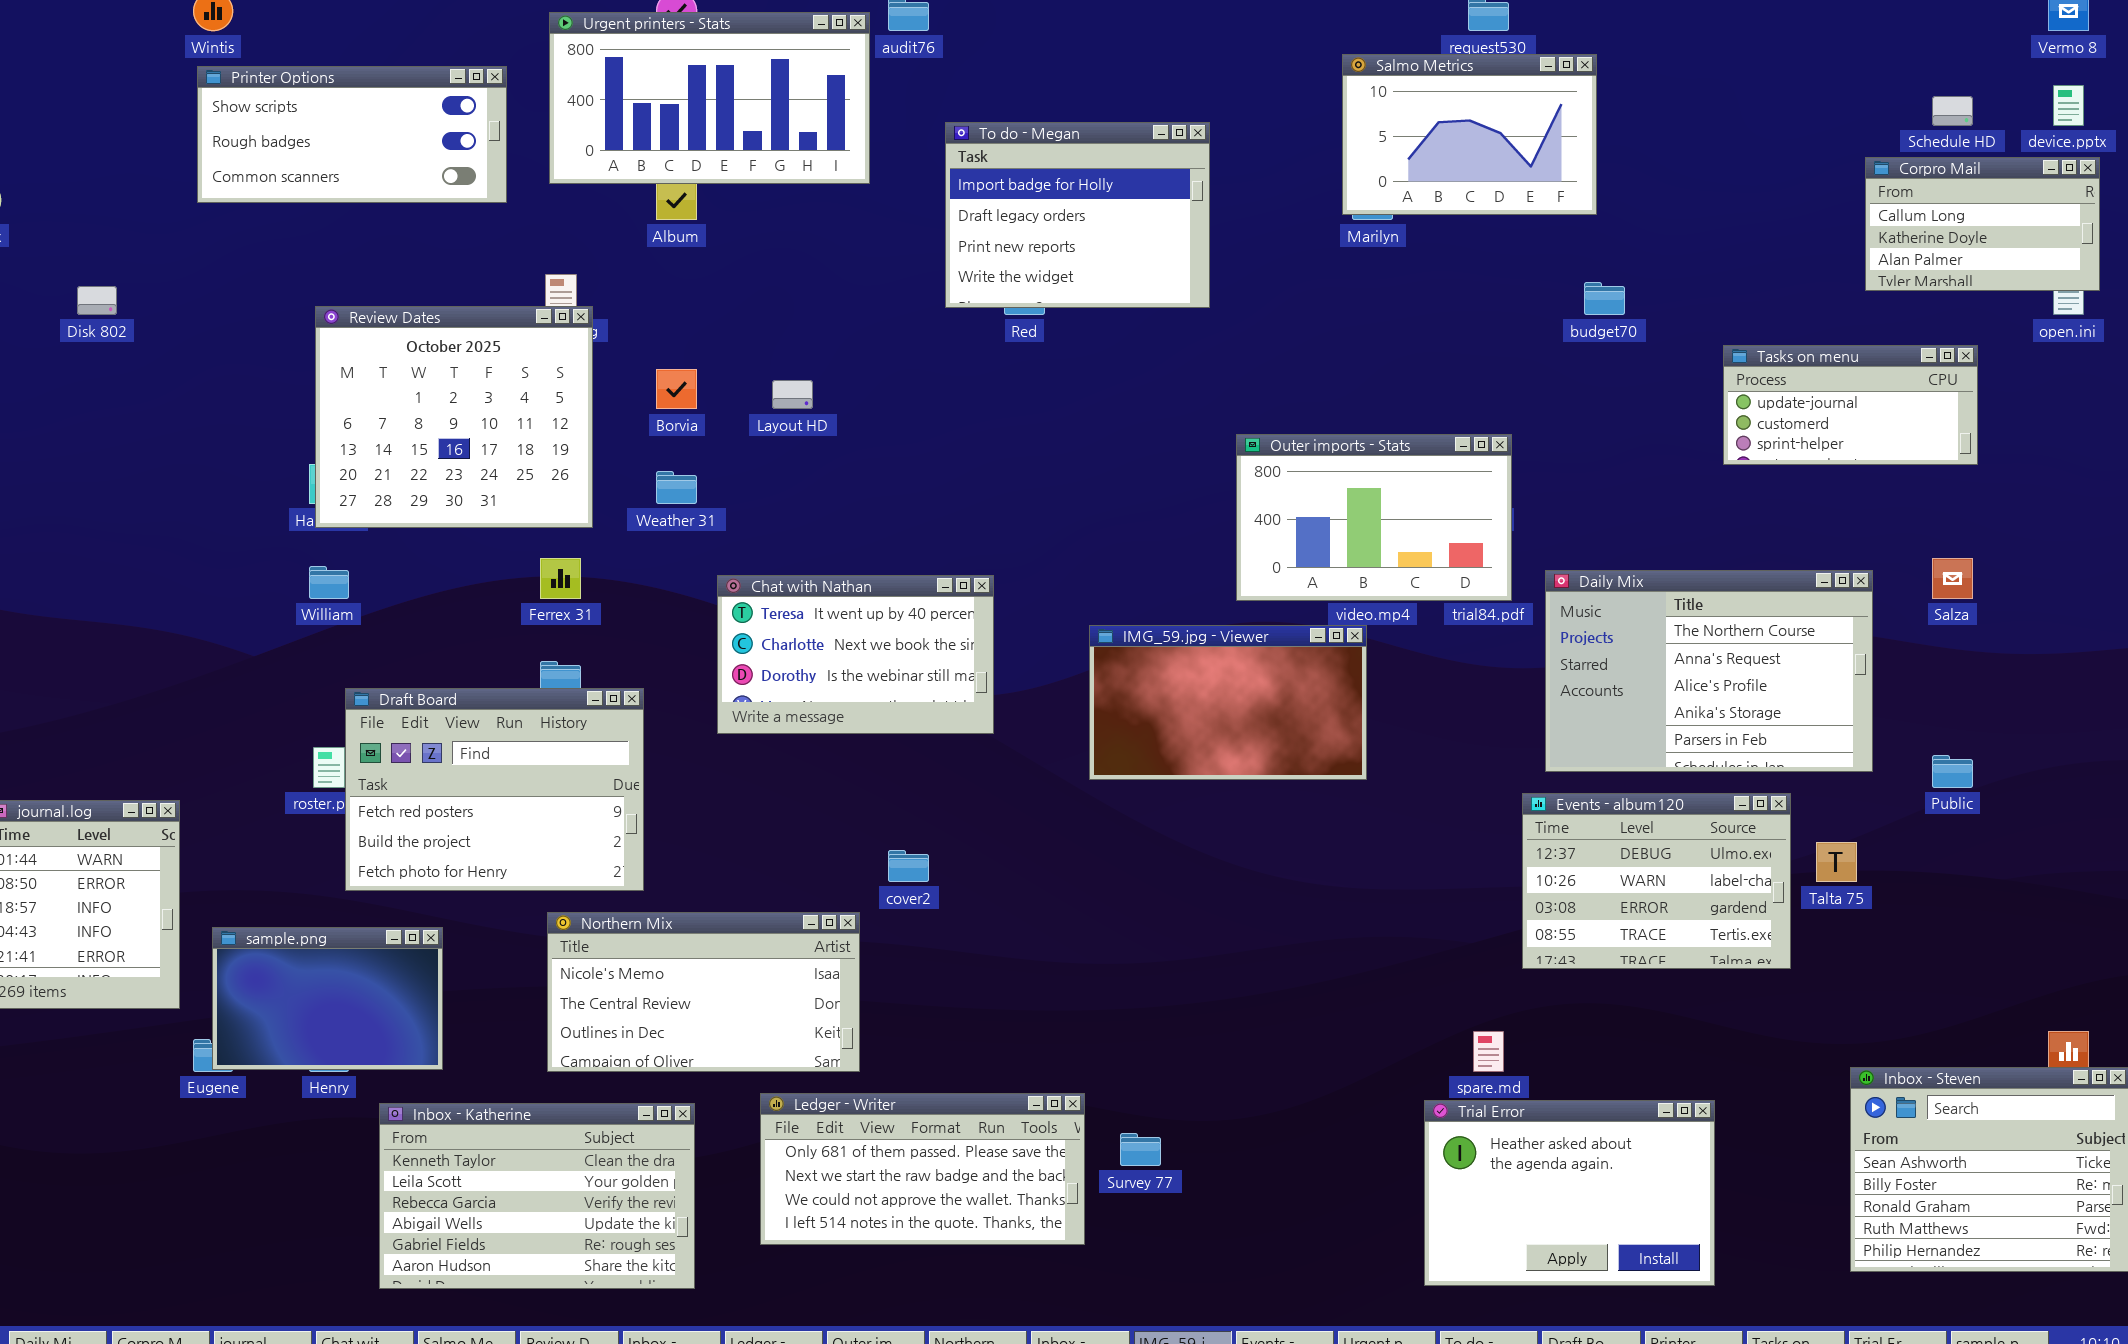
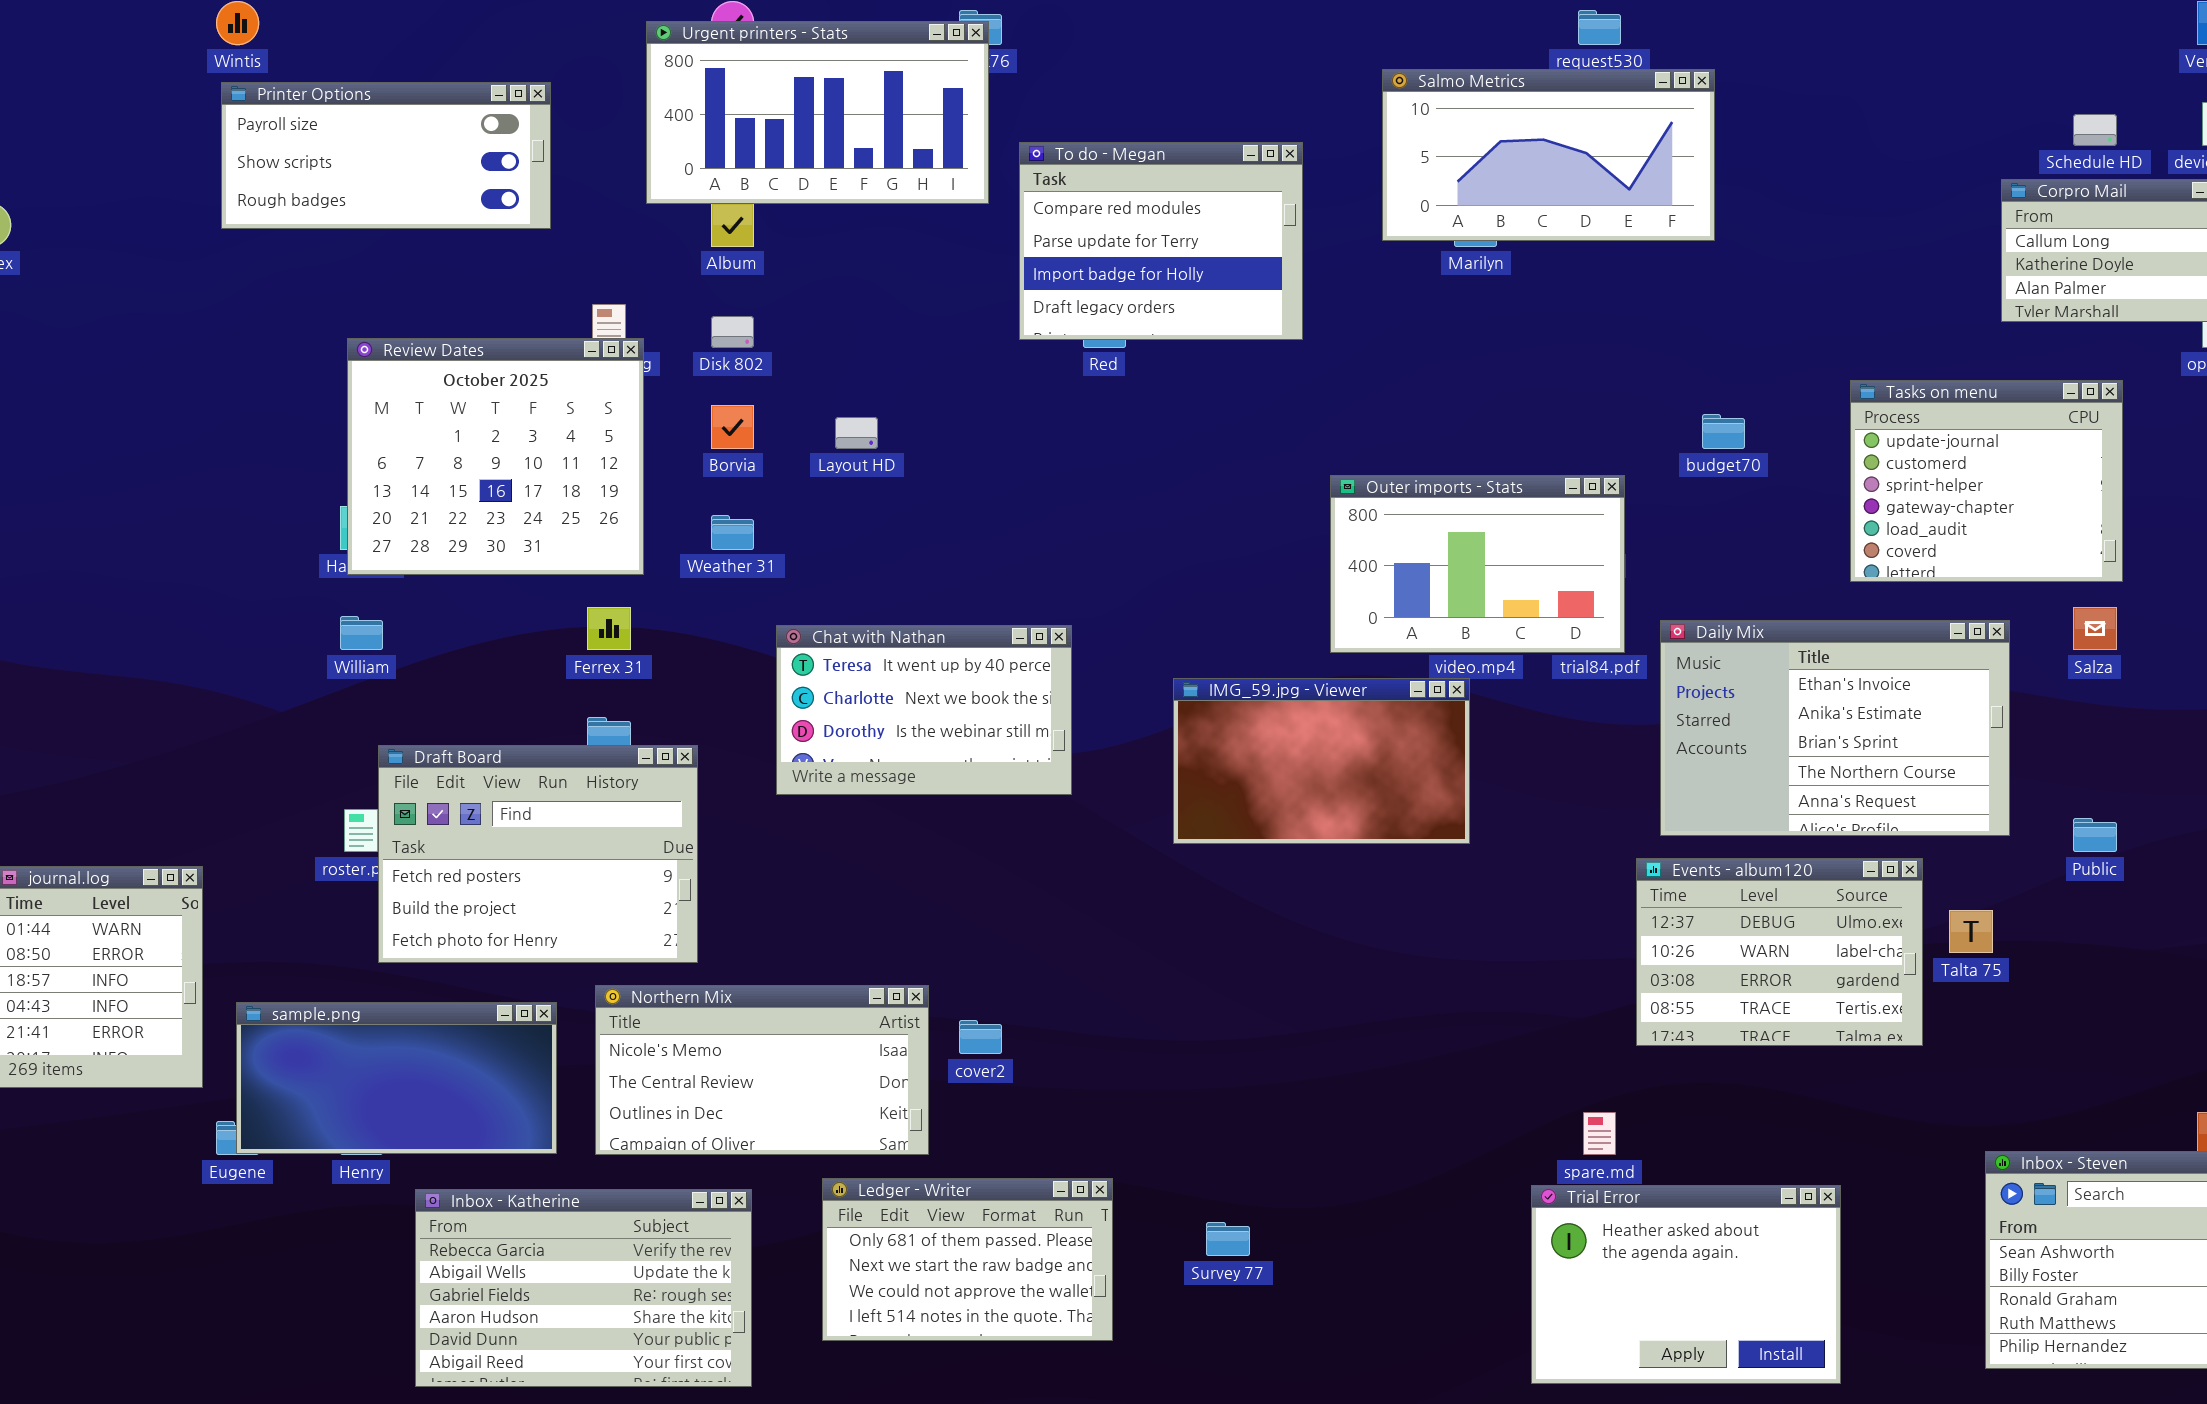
Urgent printers - Stats: [549,12,870,184] -> [646,21,989,204], moved
Salmo Metrics: [1342,54,1597,215] -> [1382,69,1715,241], resized
Printer Options: [197,66,507,203] -> [221,82,551,229], scrolled up 1 row
To do - Megan: [945,122,1210,308] -> [1019,142,1303,340], scrolled up 2 rows
budget70: [1584,282,1625,315] -> [1702,414,1745,449], moved
Disk 802: [77,286,117,315] -> [711,316,754,348], moved
Tasks on menu: [1723,345,1978,465] -> [1850,380,2123,582], resized
Daily Mix: [1545,570,1873,772] -> [1660,620,2010,836], scrolled up 3 rows
cover2: [888,850,929,882] -> [959,1020,1002,1054], moved
sample.png: [212,927,443,1070] -> [236,1002,557,1154], resized
Ledger - Writer: [760,1093,1085,1245] -> [822,1178,1113,1341], resized
Inbox - Katherine: [379,1103,695,1289] -> [415,1189,752,1387], scrolled down 2 rows

